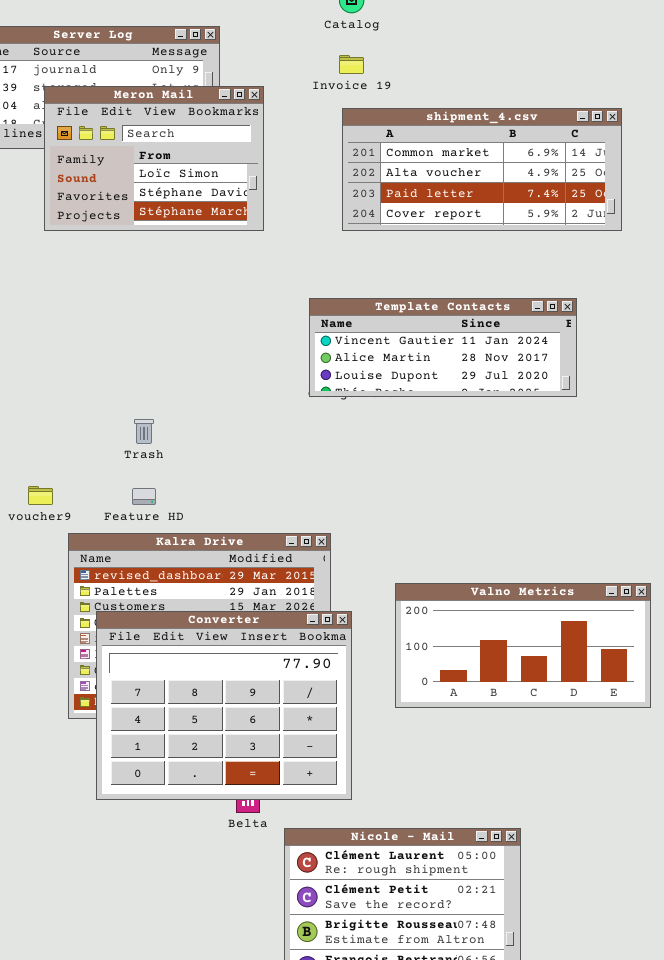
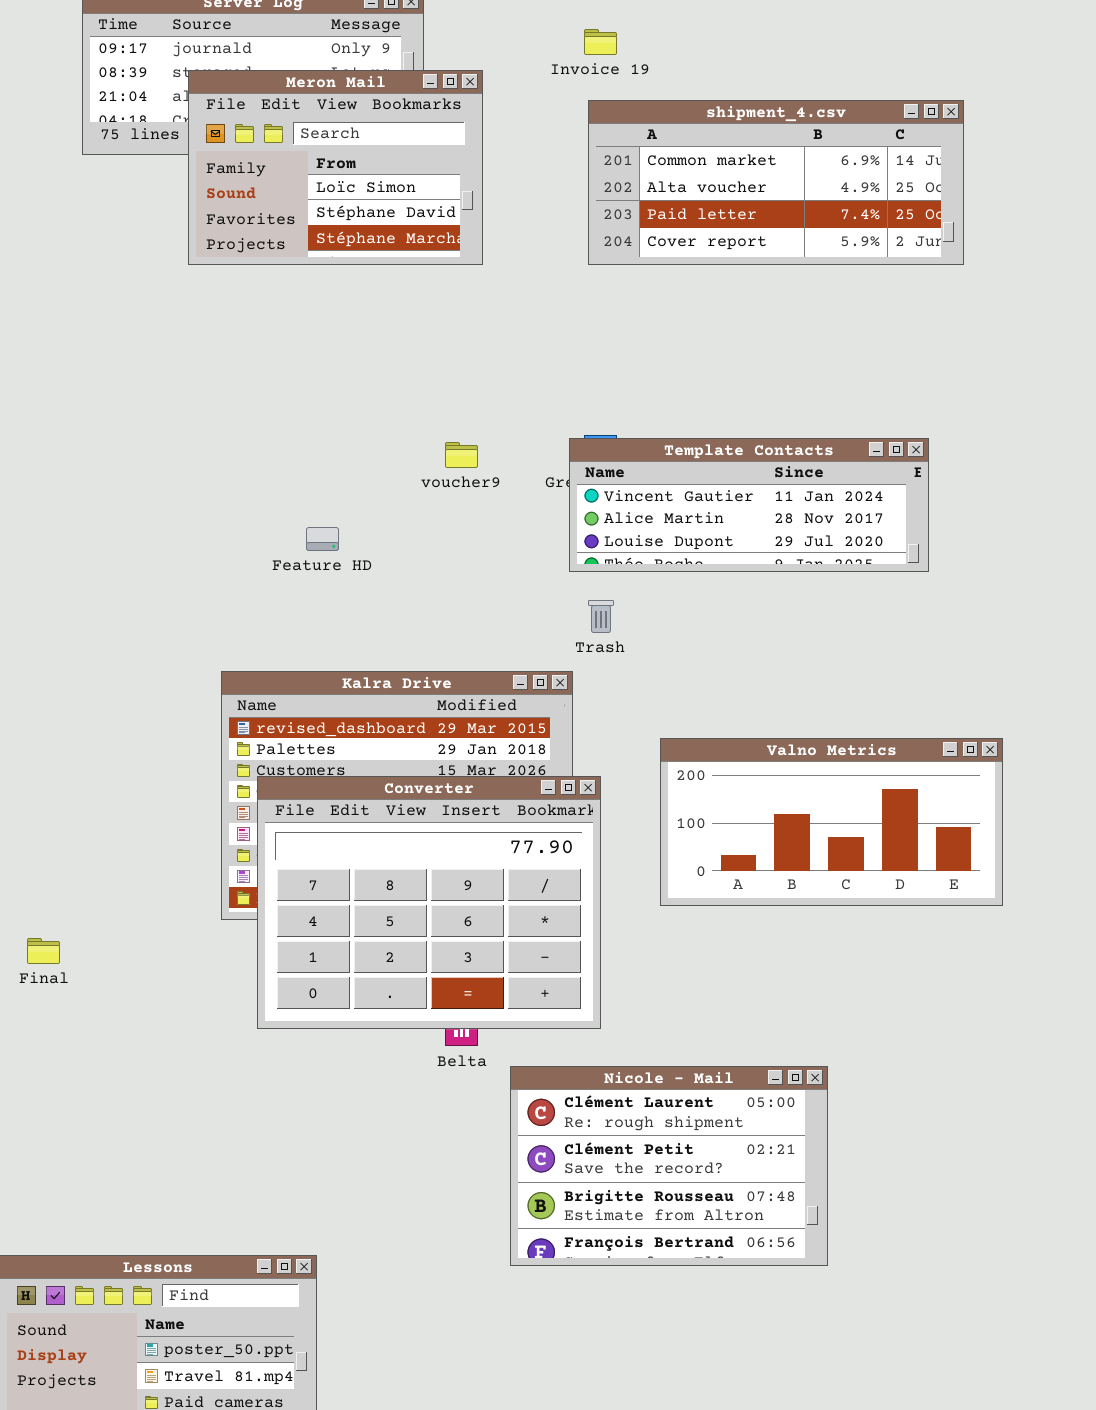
Template Contacts: [309,298,577,397] -> [569,438,929,572], moved
Trash: [134,419,154,444] -> [588,600,614,633], moved
voucher9: [28,486,53,505] -> [445,442,478,468], moved
Feature HD: [132,488,156,505] -> [306,527,339,551], moved

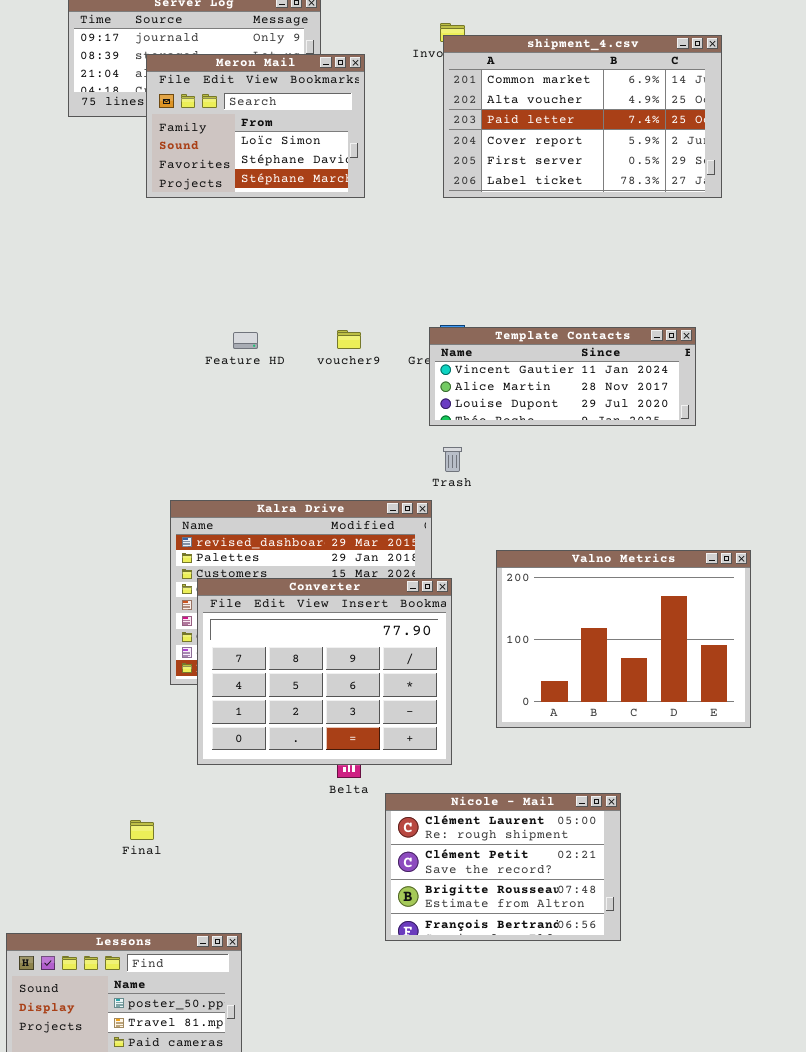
shipment_4.csv: [588,100,964,265] -> [443,35,722,198], resized
Feature HD: [306,527,339,551] -> [233,332,258,349], moved
Valno Metrics: [660,738,1003,906] -> [496,550,751,728], resized
Final: [27,938,60,964] -> [130,820,154,840], moved

